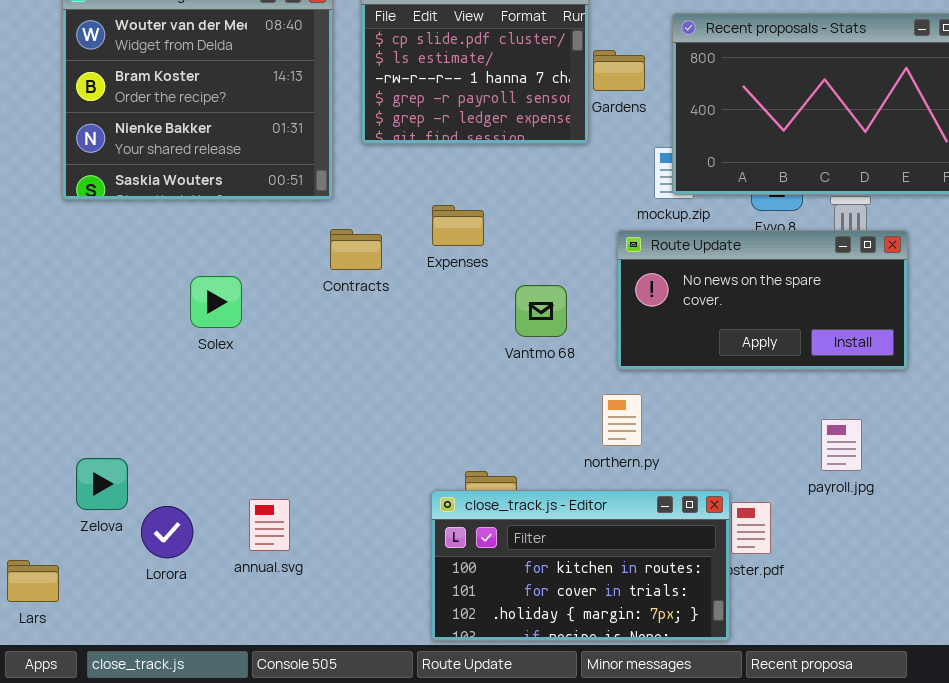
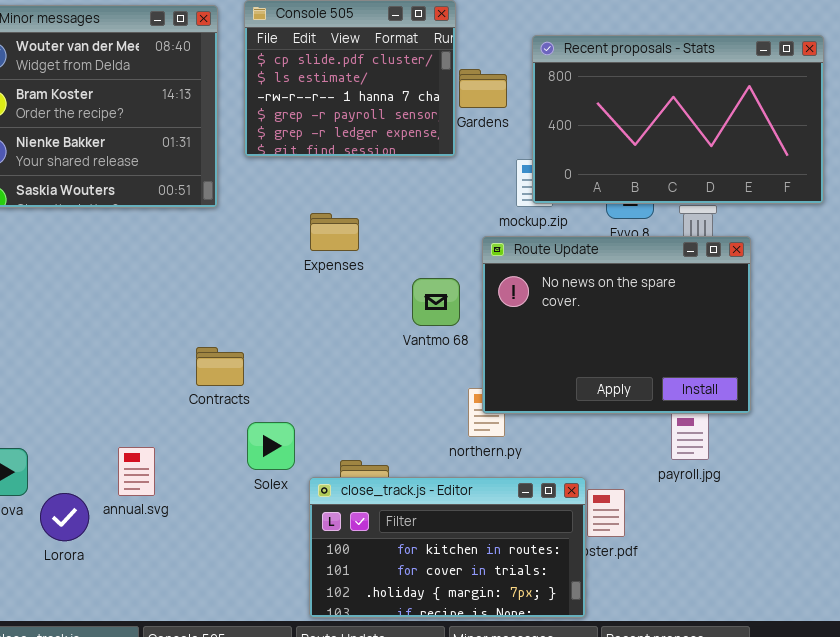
Contracts: [330,229,382,270] -> [196,347,244,386], moved
Route Update: [617,230,908,370] -> [482,236,751,414], resized
Solex: [190,276,242,328] -> [247,422,295,470], moved
Vantmo 68: [515,285,567,337] -> [412,278,460,326], moved
annual.svg: [249,499,290,551] -> [118,447,155,496], moved

